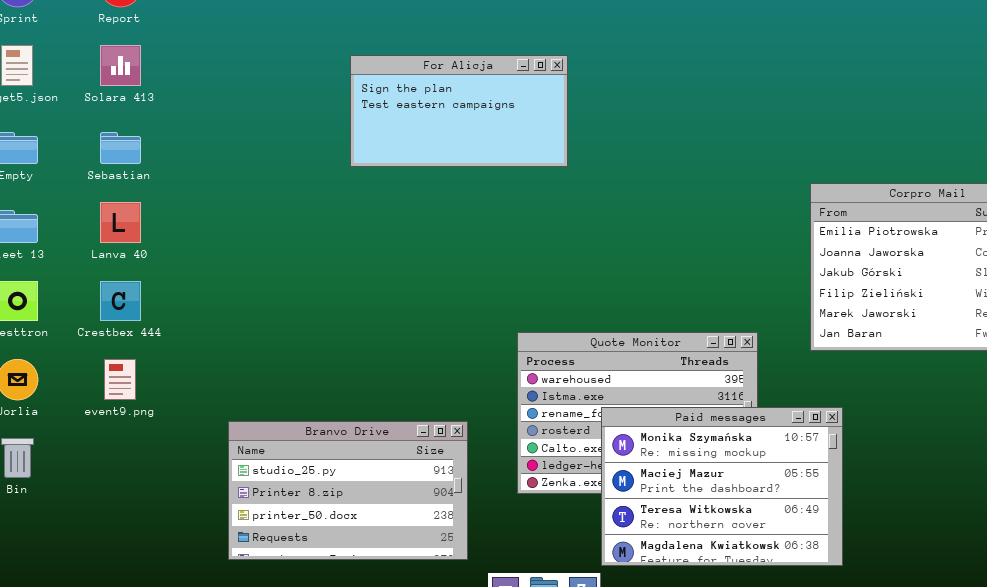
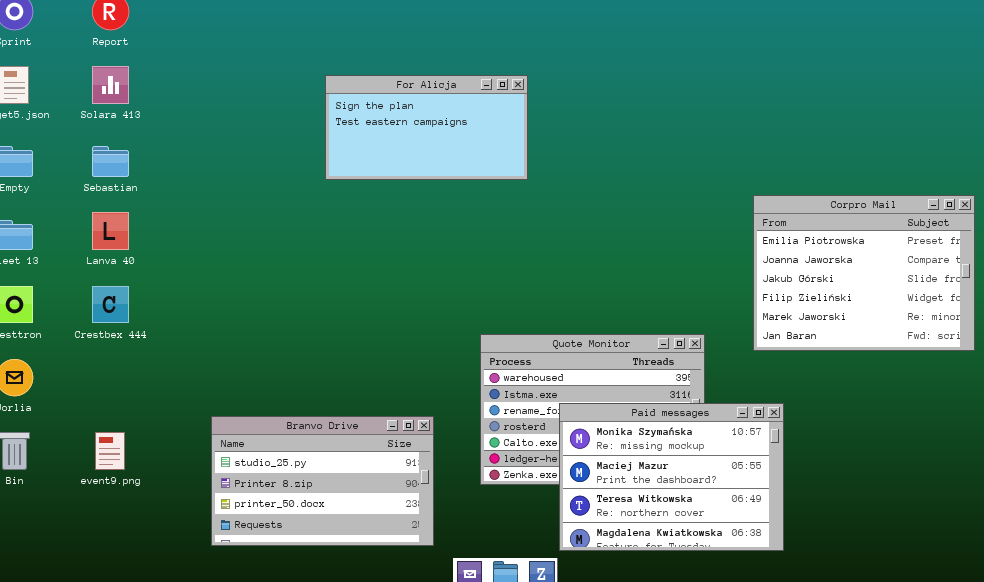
event9.png: [104,359,136,400] -> [95,432,125,470], moved

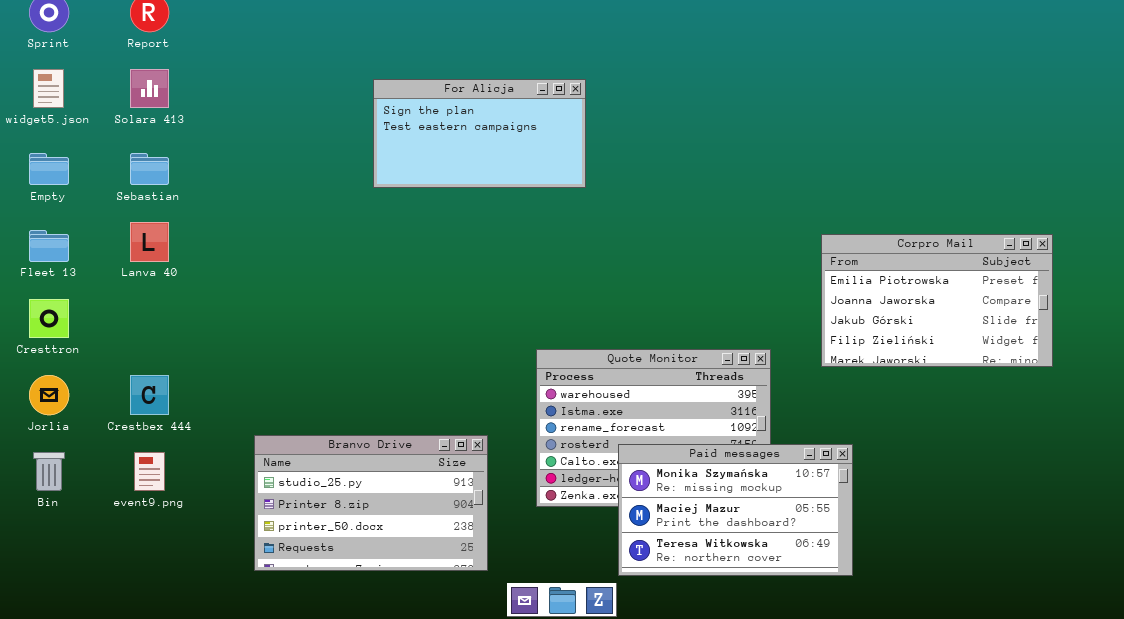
Corpro Mail: [753,195,975,351] -> [821,234,1053,367], resized
Crestbex 444: [92,286,129,323] -> [130,375,169,415], moved
Paid messages: [559,403,784,551] -> [618,444,853,576], resized

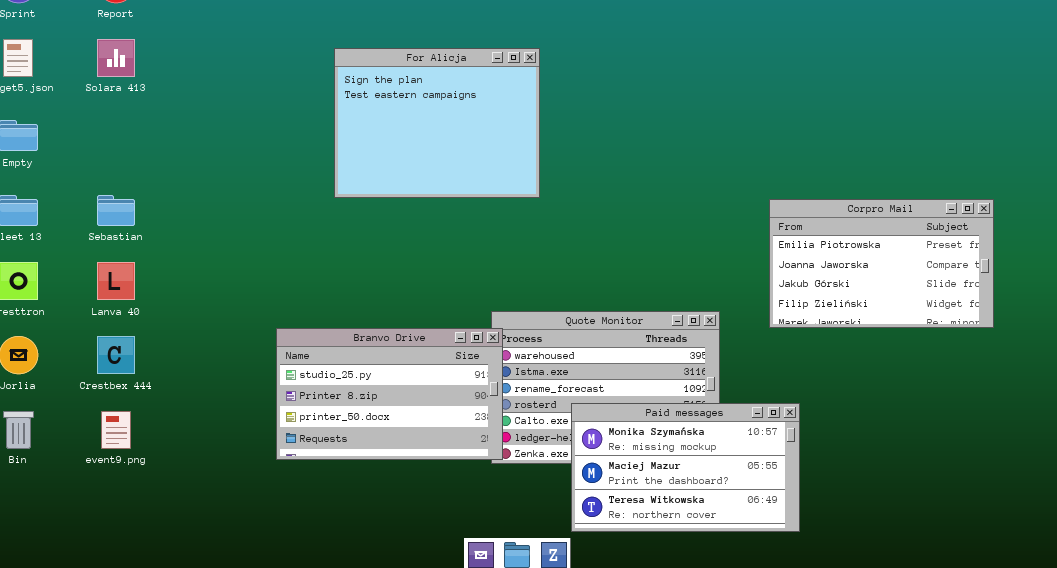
For Alicja: [373,79,586,188] -> [334,48,540,198], resized
Sebastian: [130,153,169,185] -> [97,195,135,226], moved
Lanva 40: [130,222,169,262] -> [97,262,135,300], moved
Branvo Drive: [254,435,488,571] -> [276,328,503,460], moved

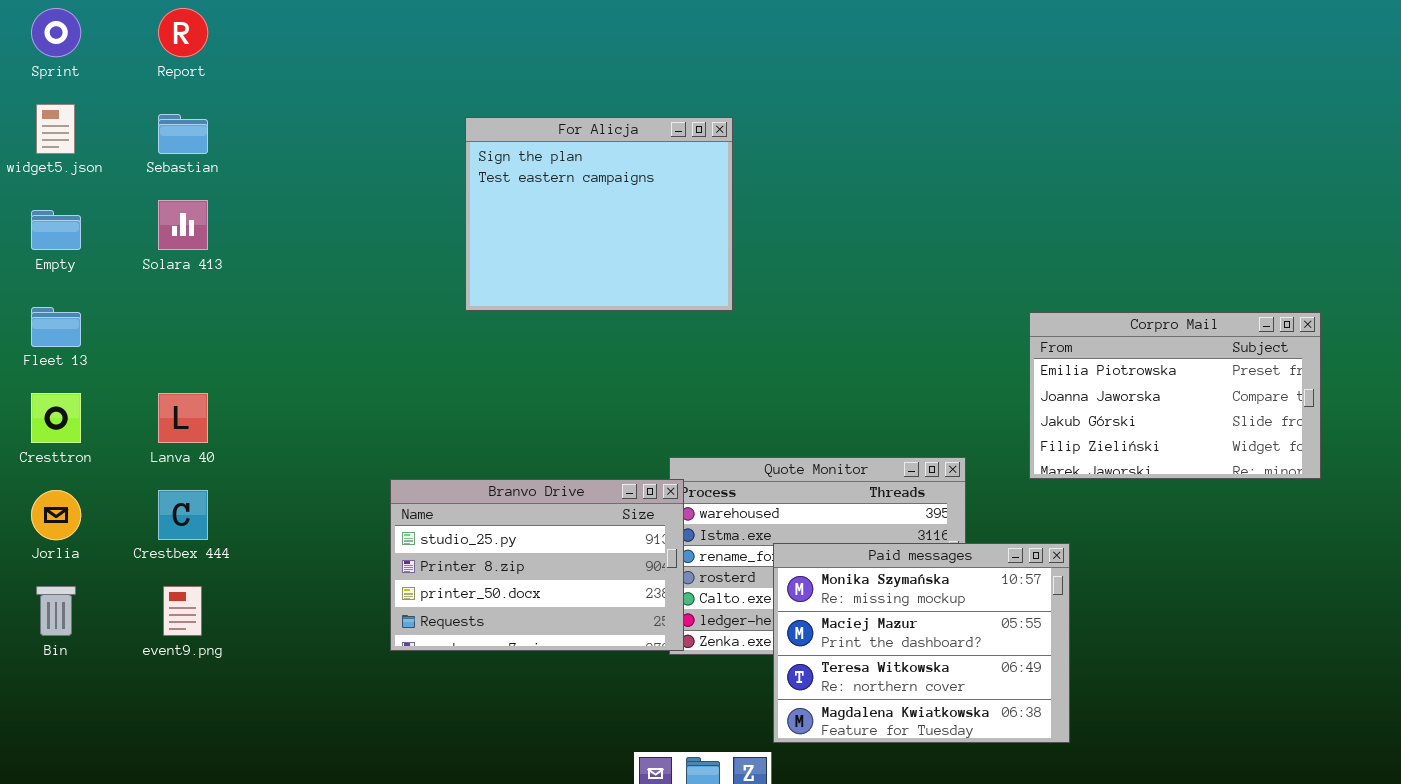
Solara 413: [97,39,135,77] -> [158,200,208,250], moved
Sebastian: [97,195,135,226] -> [158,114,208,154], moved
Paid messages: [571,403,800,532] -> [773,543,1070,743], resized

